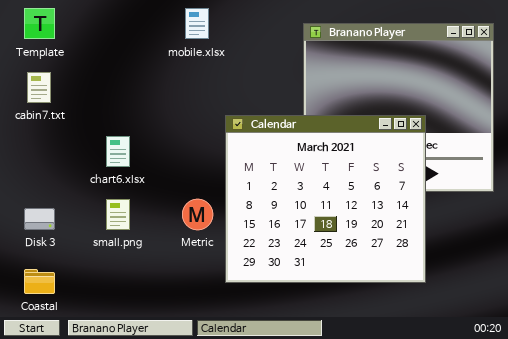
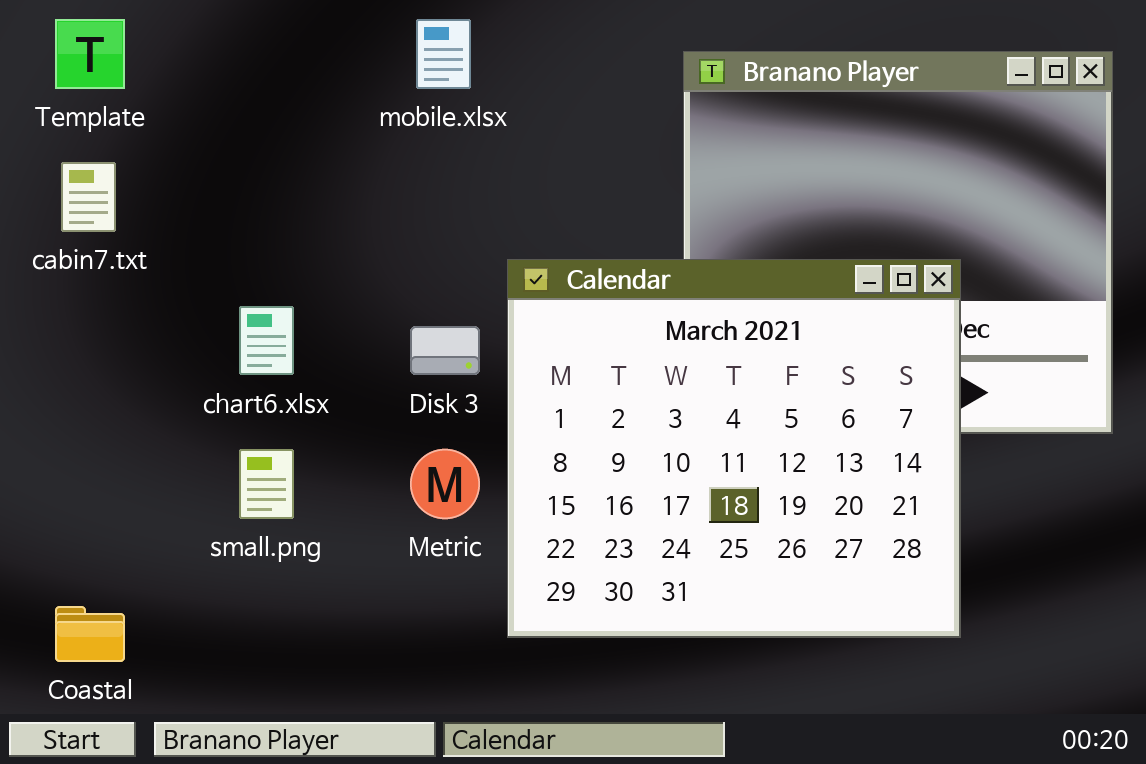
Disk 3: [24,208,55,230] -> [410,326,480,375], moved

